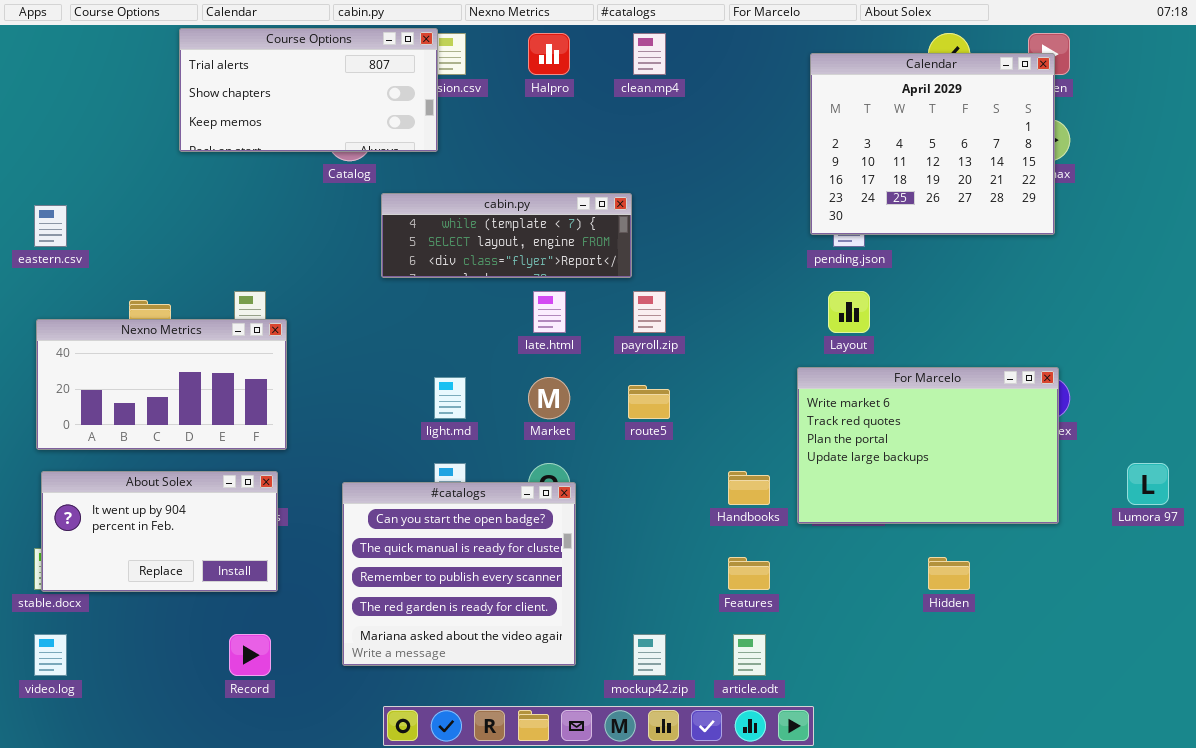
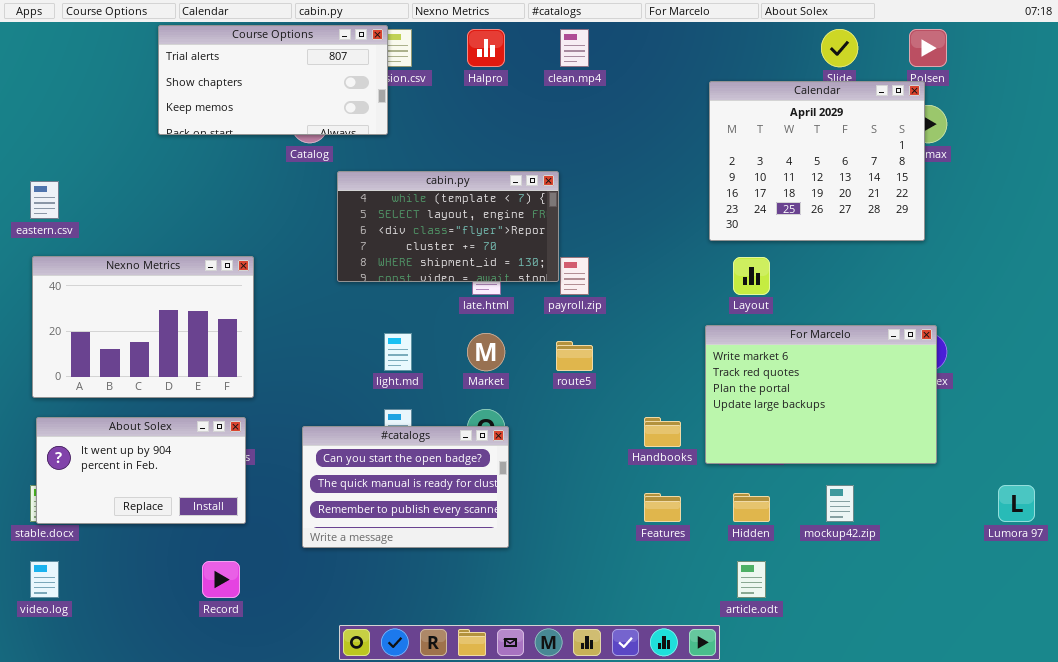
Calendar: [810,53,1055,235] -> [709,81,925,241], moved
cabin.py: [381,193,632,278] -> [337,171,559,282], resized
Nexno Metrics: [36,319,287,450] -> [32,256,254,398], resized
Lumora 97: [1127,463,1169,505] -> [998,485,1035,522], moved
#catalogs: [342,482,576,666] -> [302,426,509,548], resized
Hidden: [928,557,970,590] -> [733,493,770,522], moved
mockup42.zip: [633,634,666,676] -> [826,485,854,522], moved
article.odt: [733,634,766,676] -> [737,561,766,598], moved

